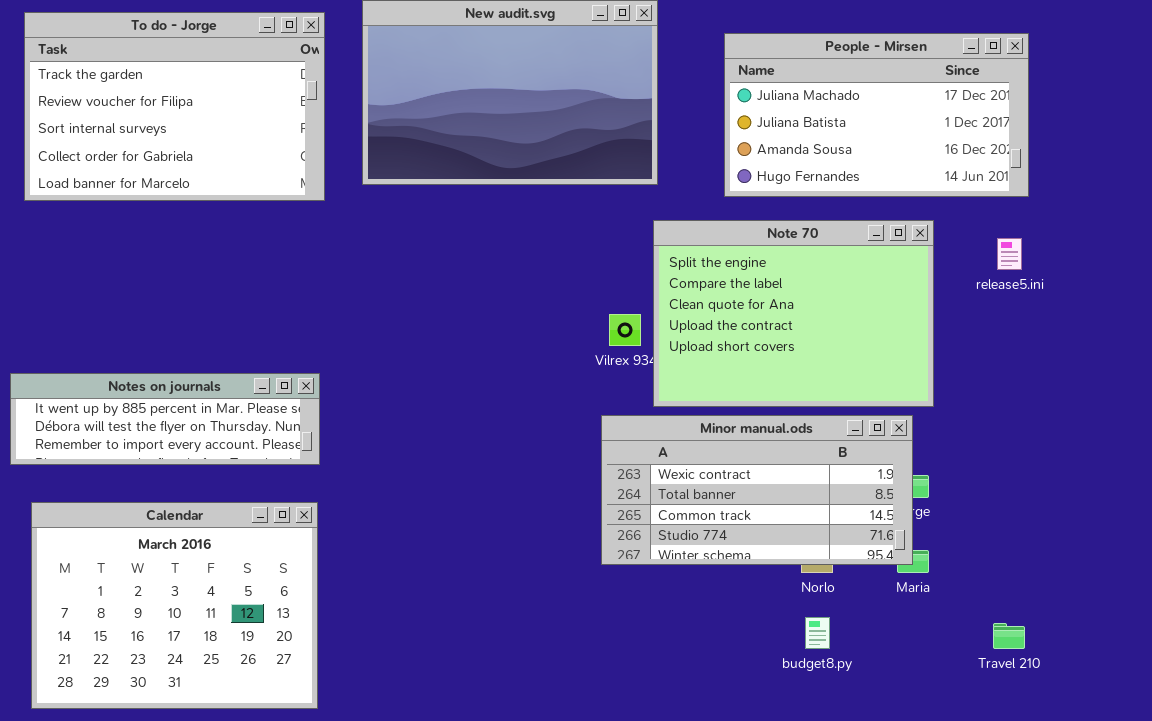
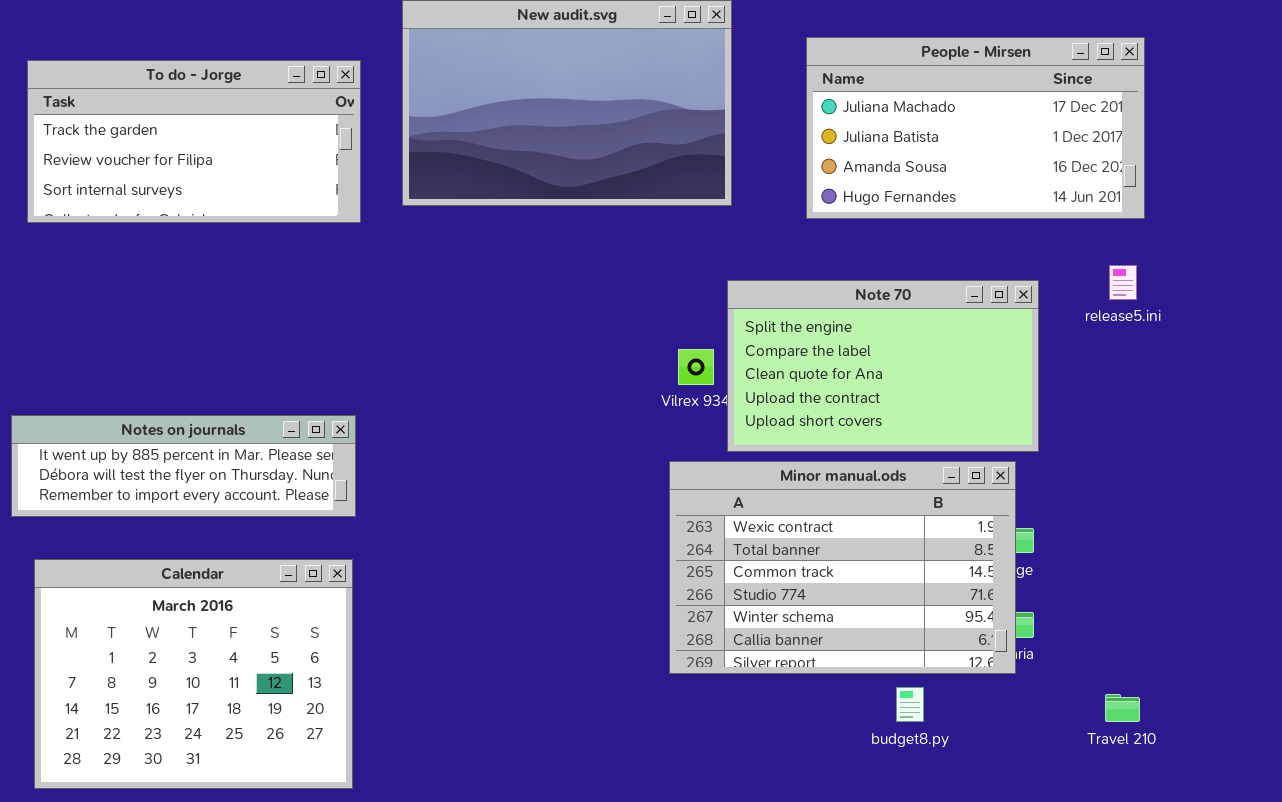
To do - Jorge: [24,12,325,201] -> [27,60,361,223], resized
Note 70: [653,220,934,407] -> [727,280,1039,452], resized
Minor manual.ods: [601,415,913,565] -> [669,461,1016,674], resized

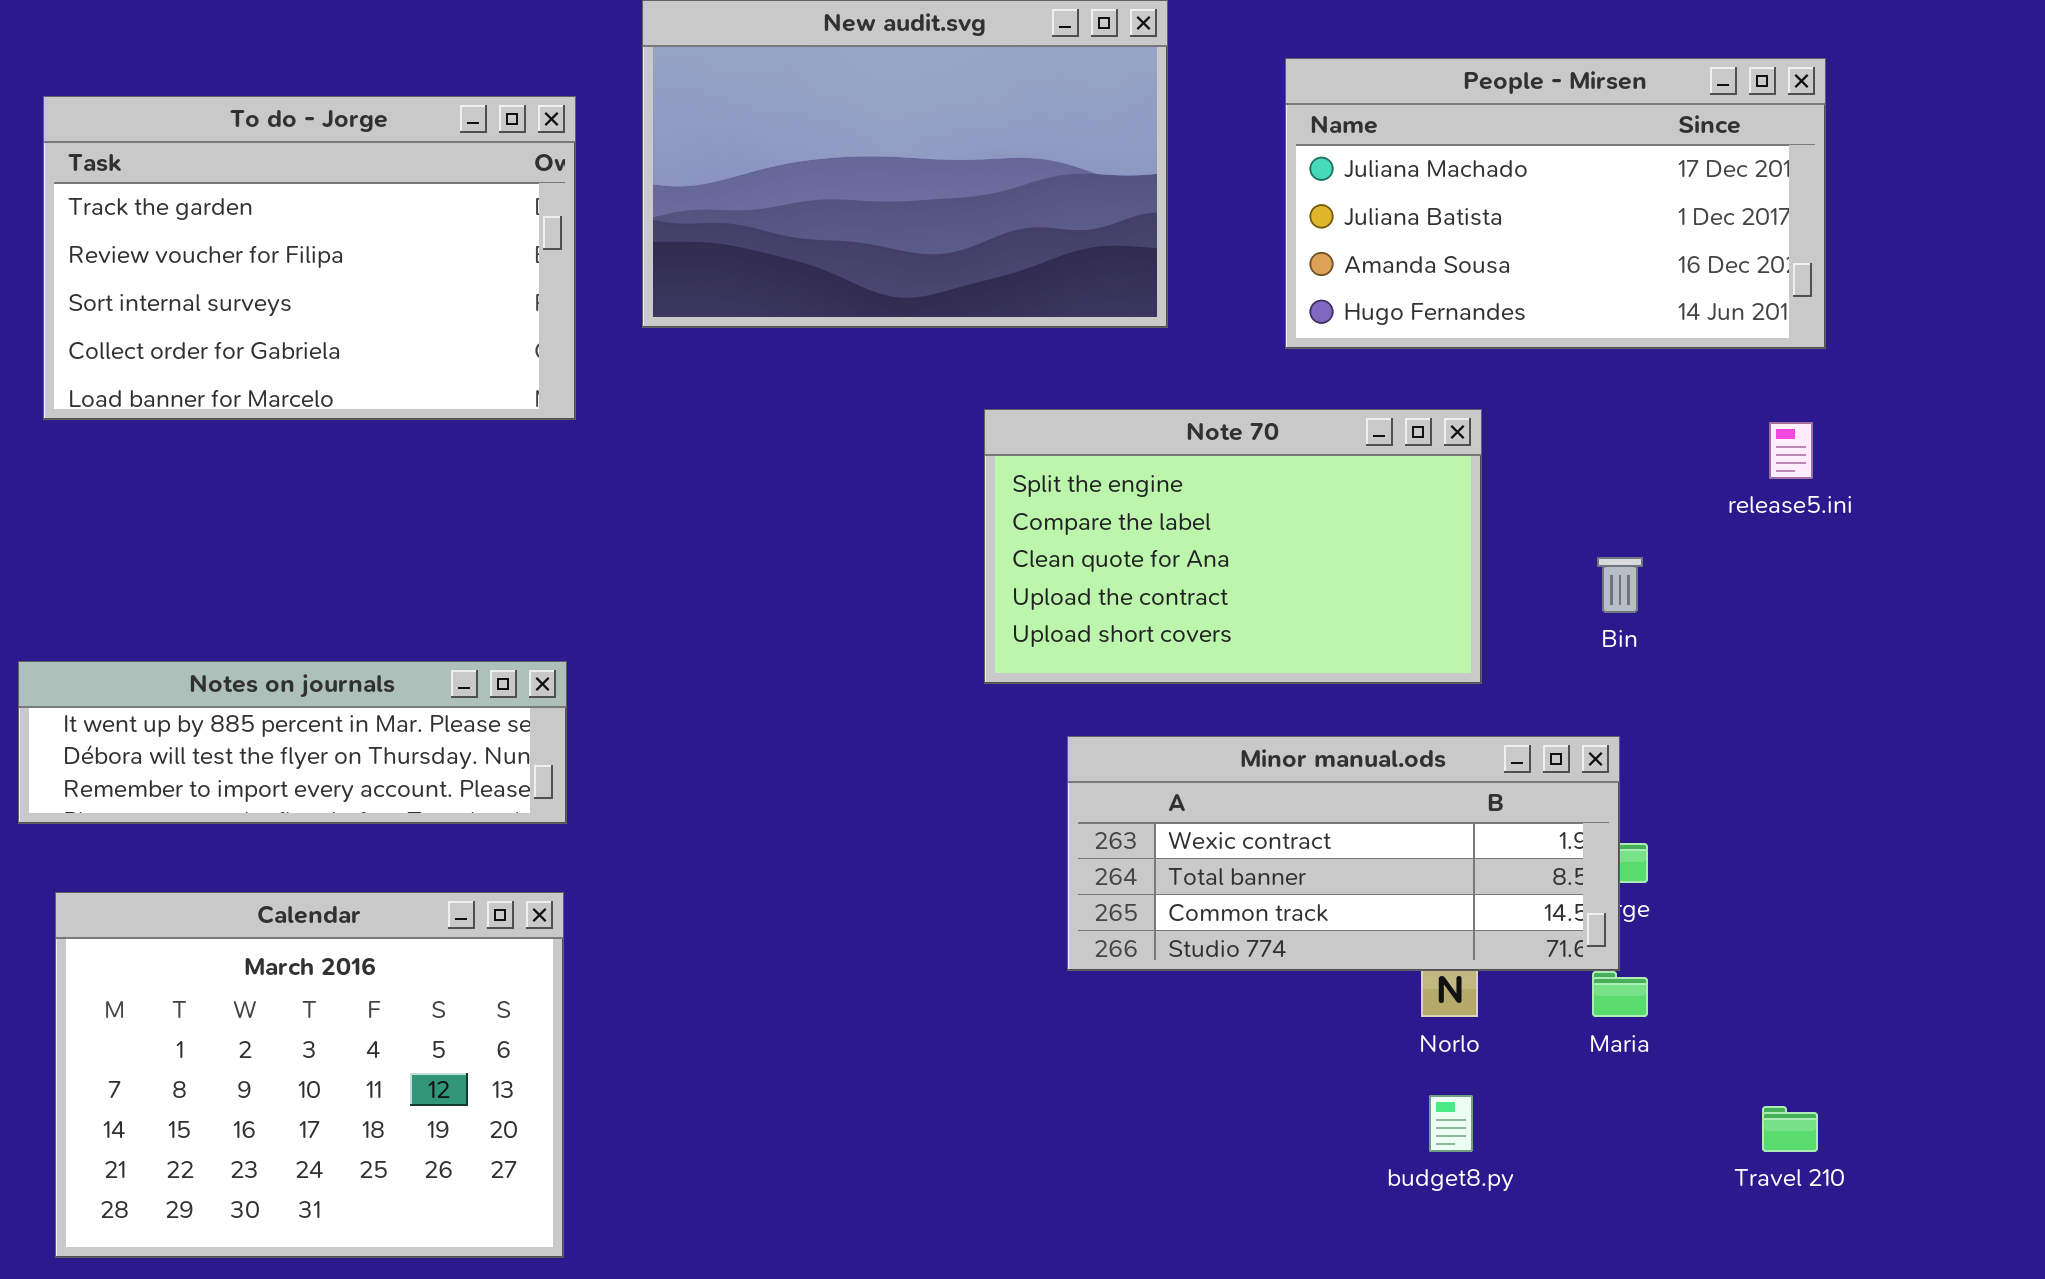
To do - Jorge: [27,60,361,223] -> [43,96,576,420], resized
Note 70: [727,280,1039,452] -> [984,409,1482,684], moved
Minor manual.ods: [669,461,1016,674] -> [1067,736,1620,971], resized

